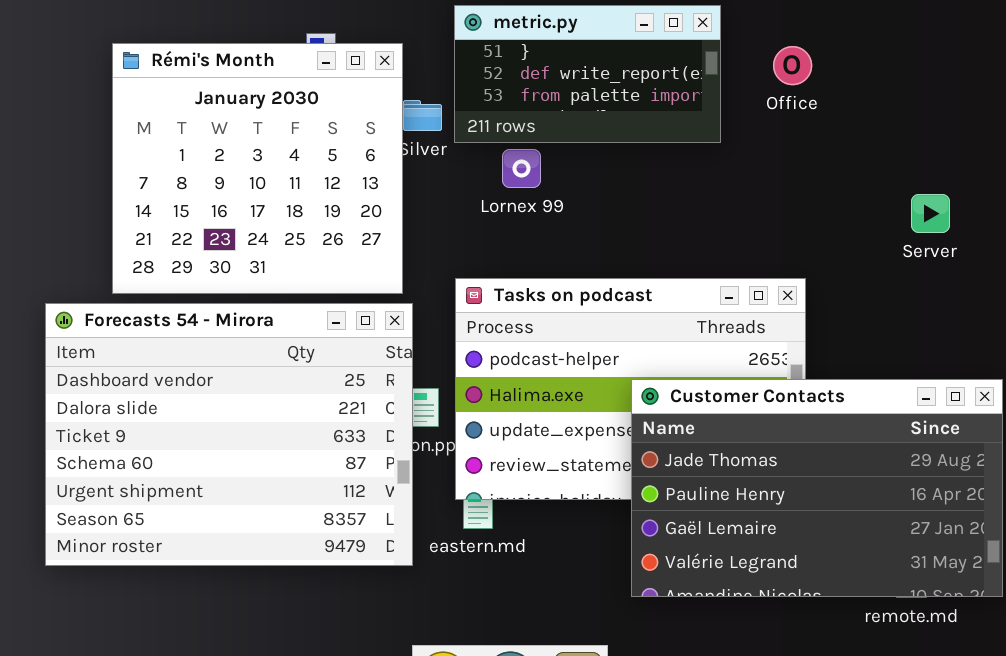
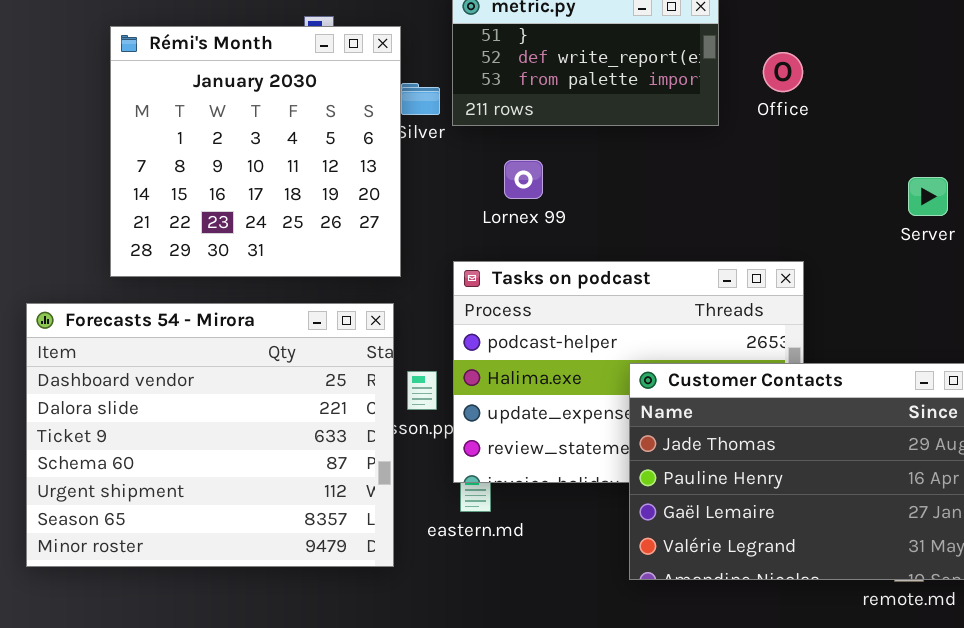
Office: [773,46,812,85] -> [763,52,803,92], moved
Lornex 99: [502,149,541,188] -> [504,160,543,199], moved
Forecasts 54 - Mirora: [45,303,413,566] -> [26,303,394,567], moved

